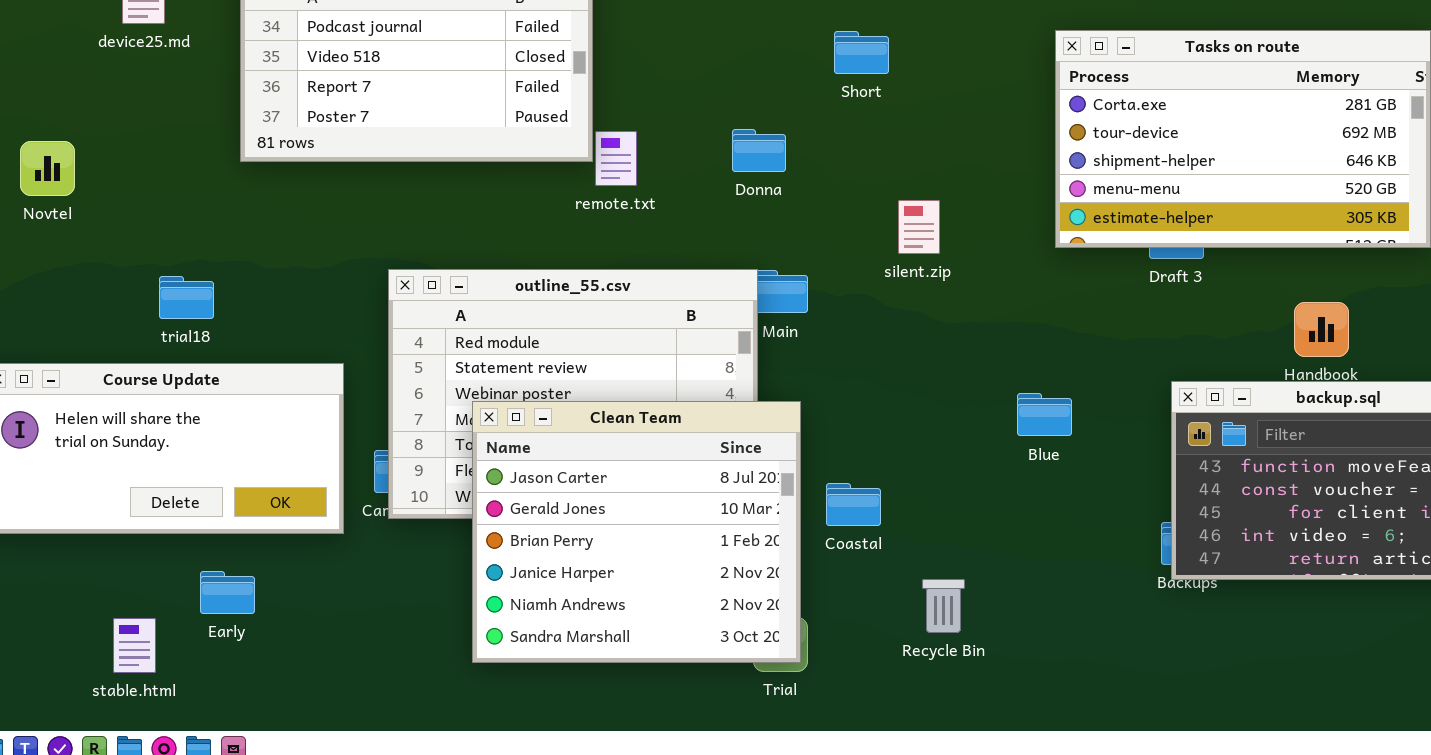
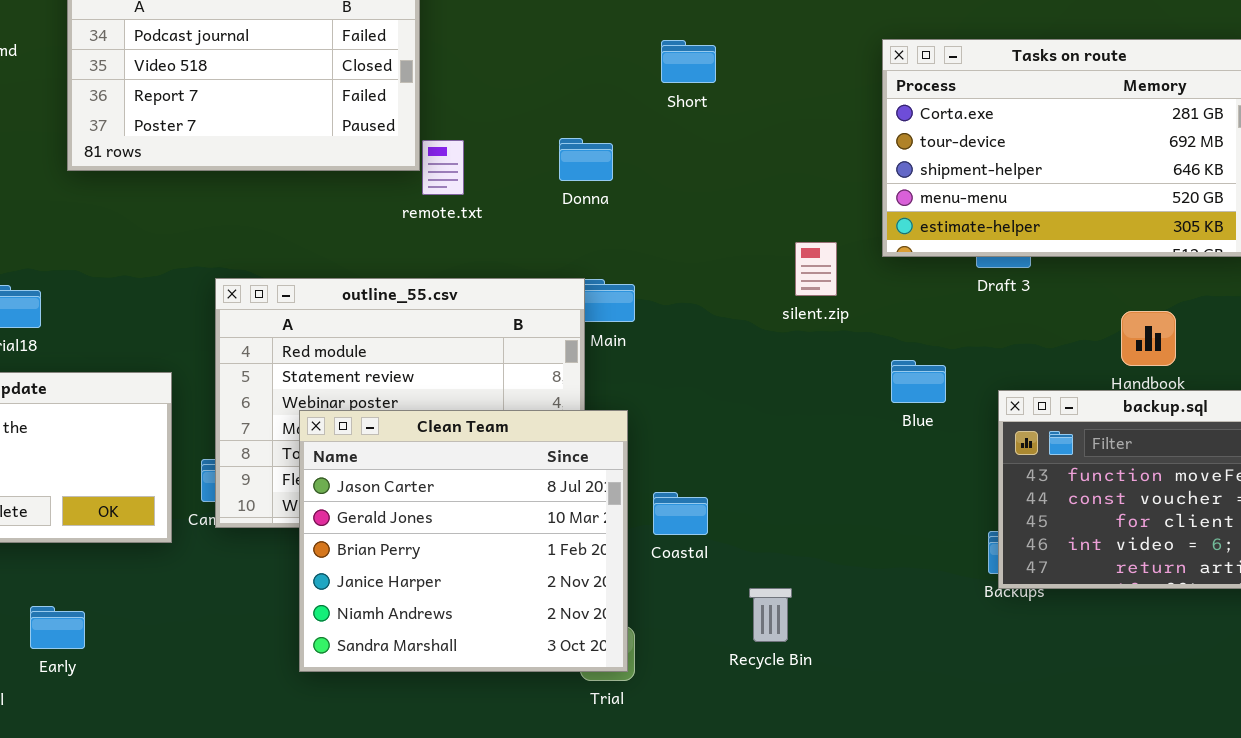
silent.zip: [898,200,940,254] -> [795,242,837,296], moved
Blue: [1017,393,1072,436] -> [891,360,946,403], moved
Early: [200,571,255,614] -> [30,606,85,649], moved

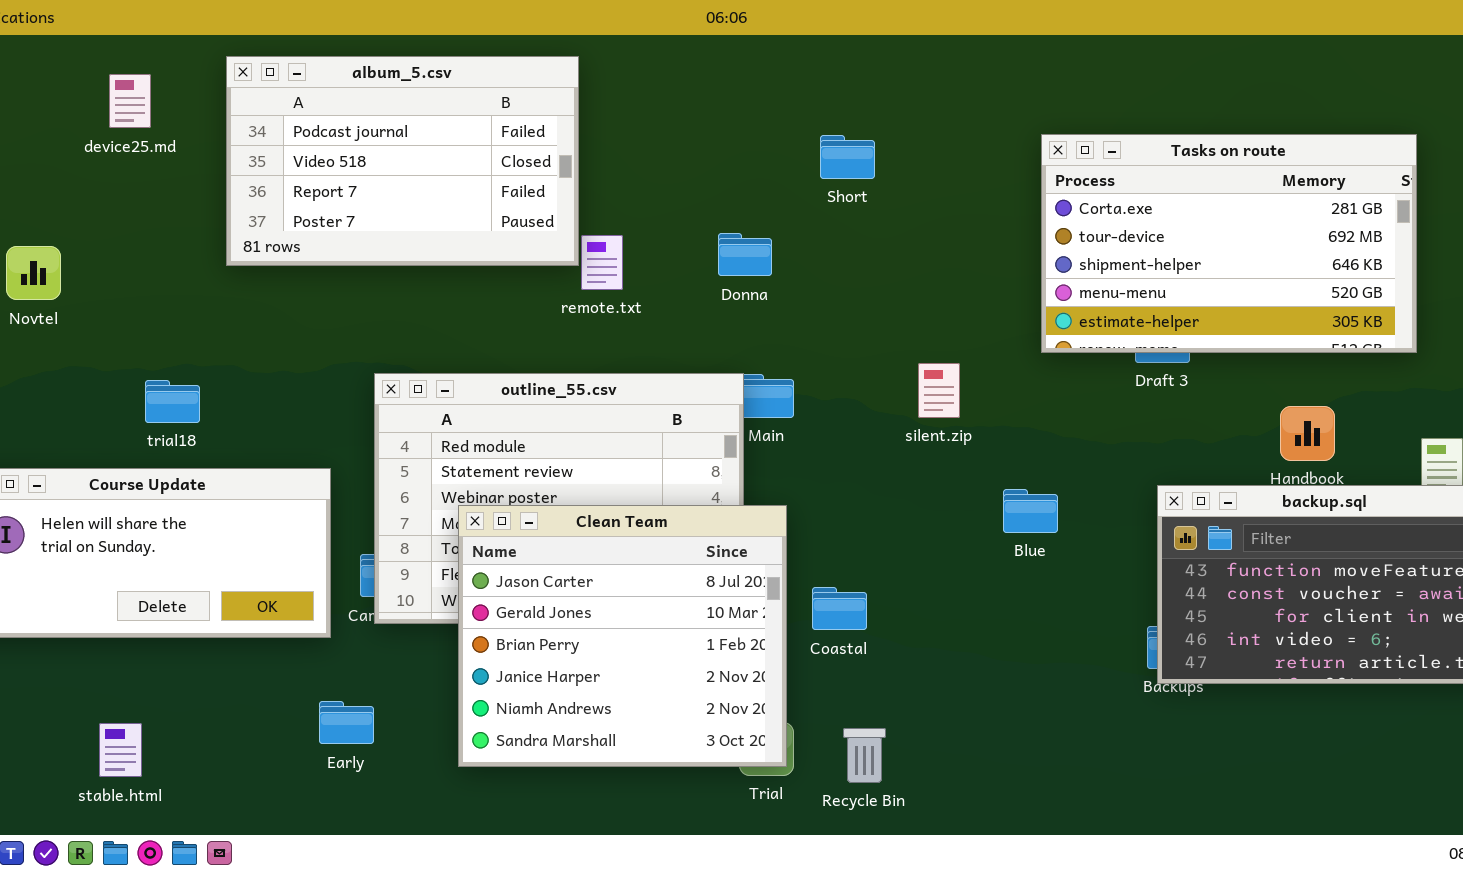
silent.zip: [795,242,837,296] -> [918,363,960,418], moved
Blue: [891,360,946,403] -> [1003,489,1058,533], moved
Recycle Bin: [749,588,792,642] -> [843,728,886,783], moved
Early: [30,606,85,649] -> [319,701,374,744], moved

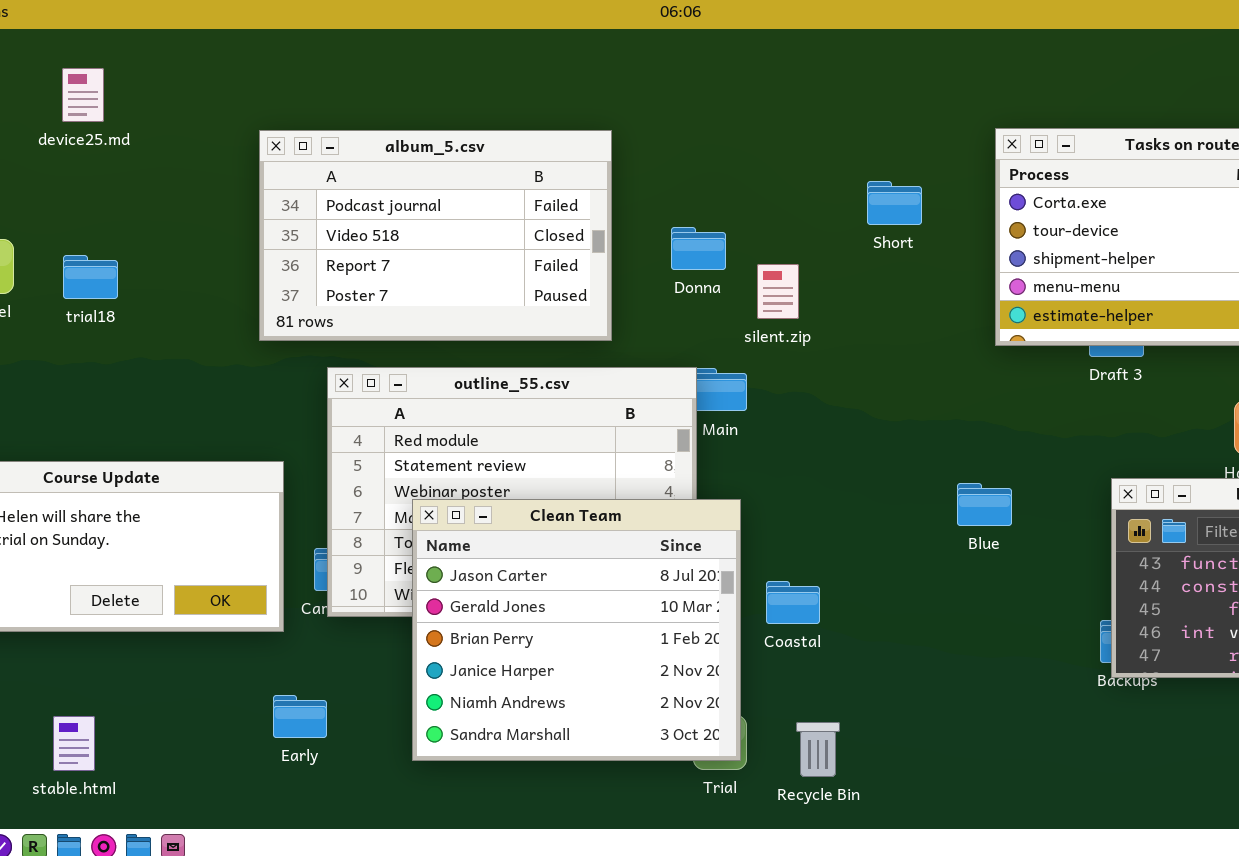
album_5.csv: [226,56,579,266] -> [259,130,612,341], moved
Short: [820,135,875,179] -> [867,181,922,225], moved
silent.zip: [918,363,960,418] -> [757,264,799,319], moved
trial18: [145,380,200,423] -> [63,255,118,299], moved

